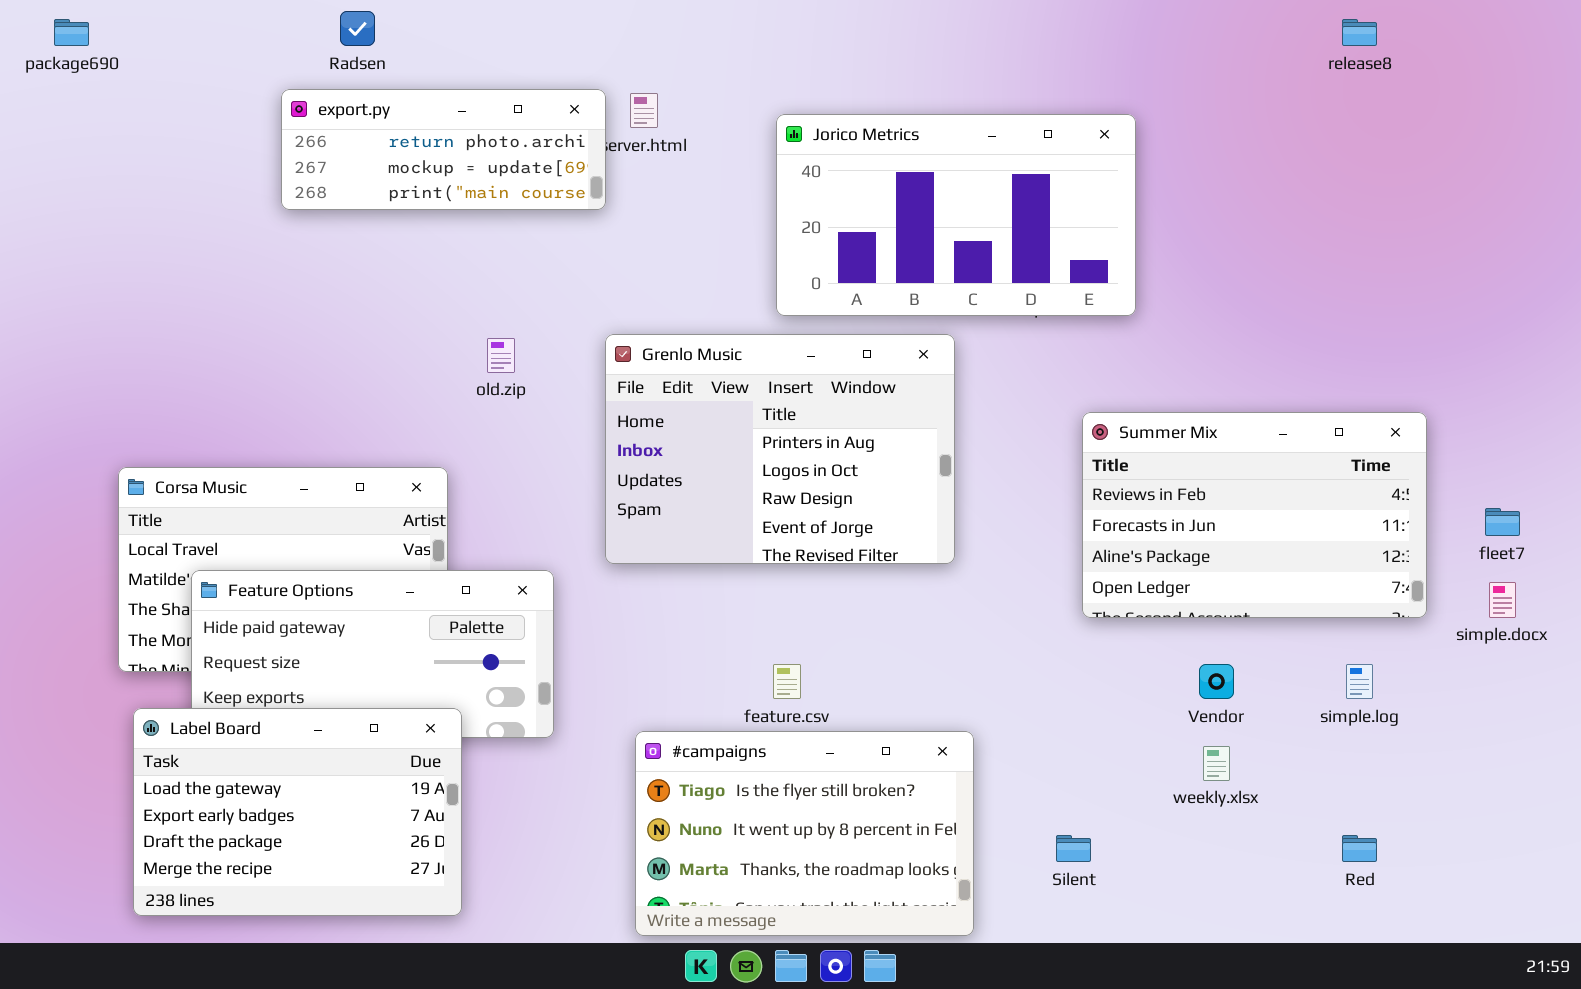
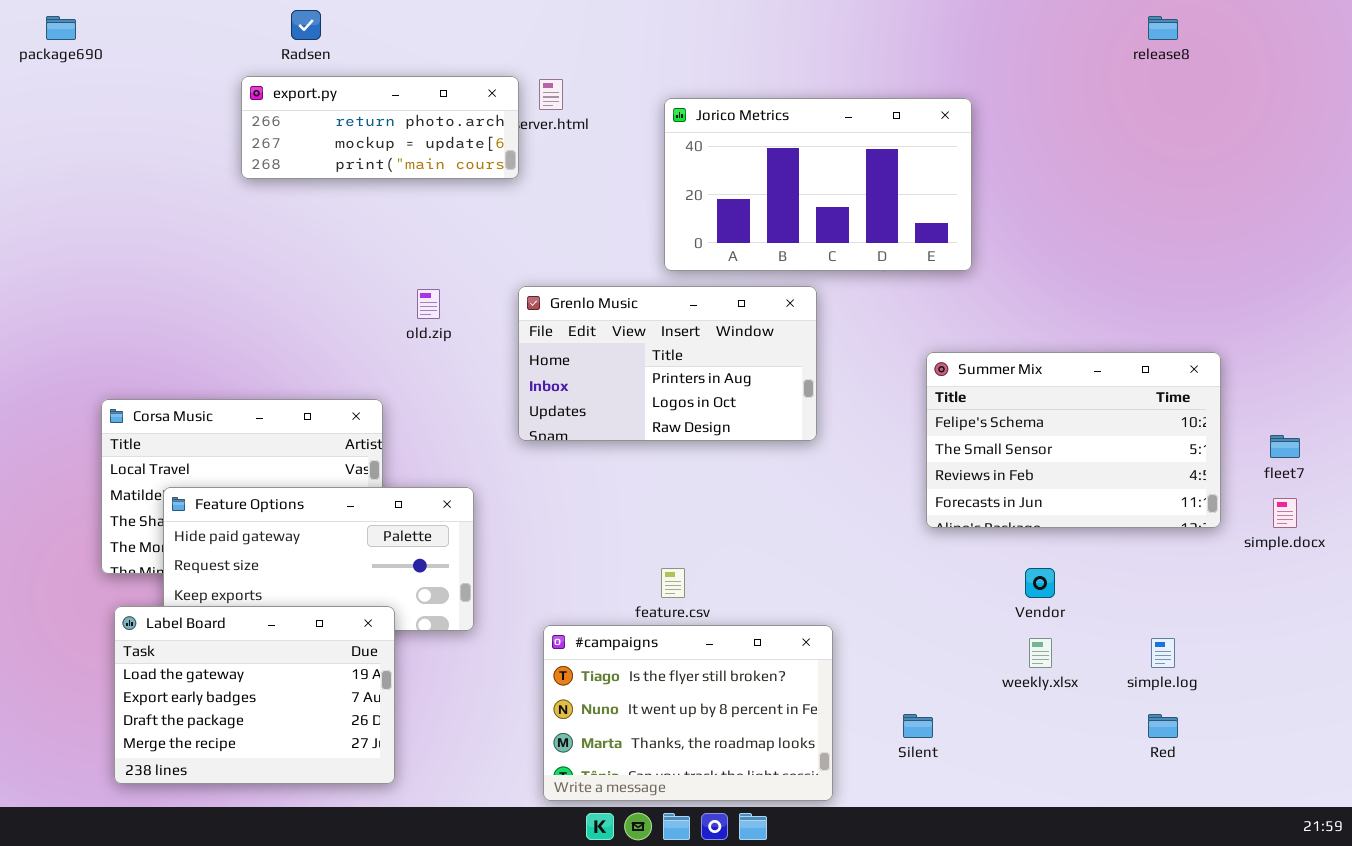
Grenlo Music: [605,334,955,564] -> [518,286,817,441], resized
Summer Mix: [1082,412,1427,618] -> [926,352,1221,528], scrolled up 2 rows
simple.log: [1346,664,1373,699] -> [1151,638,1175,668], moved

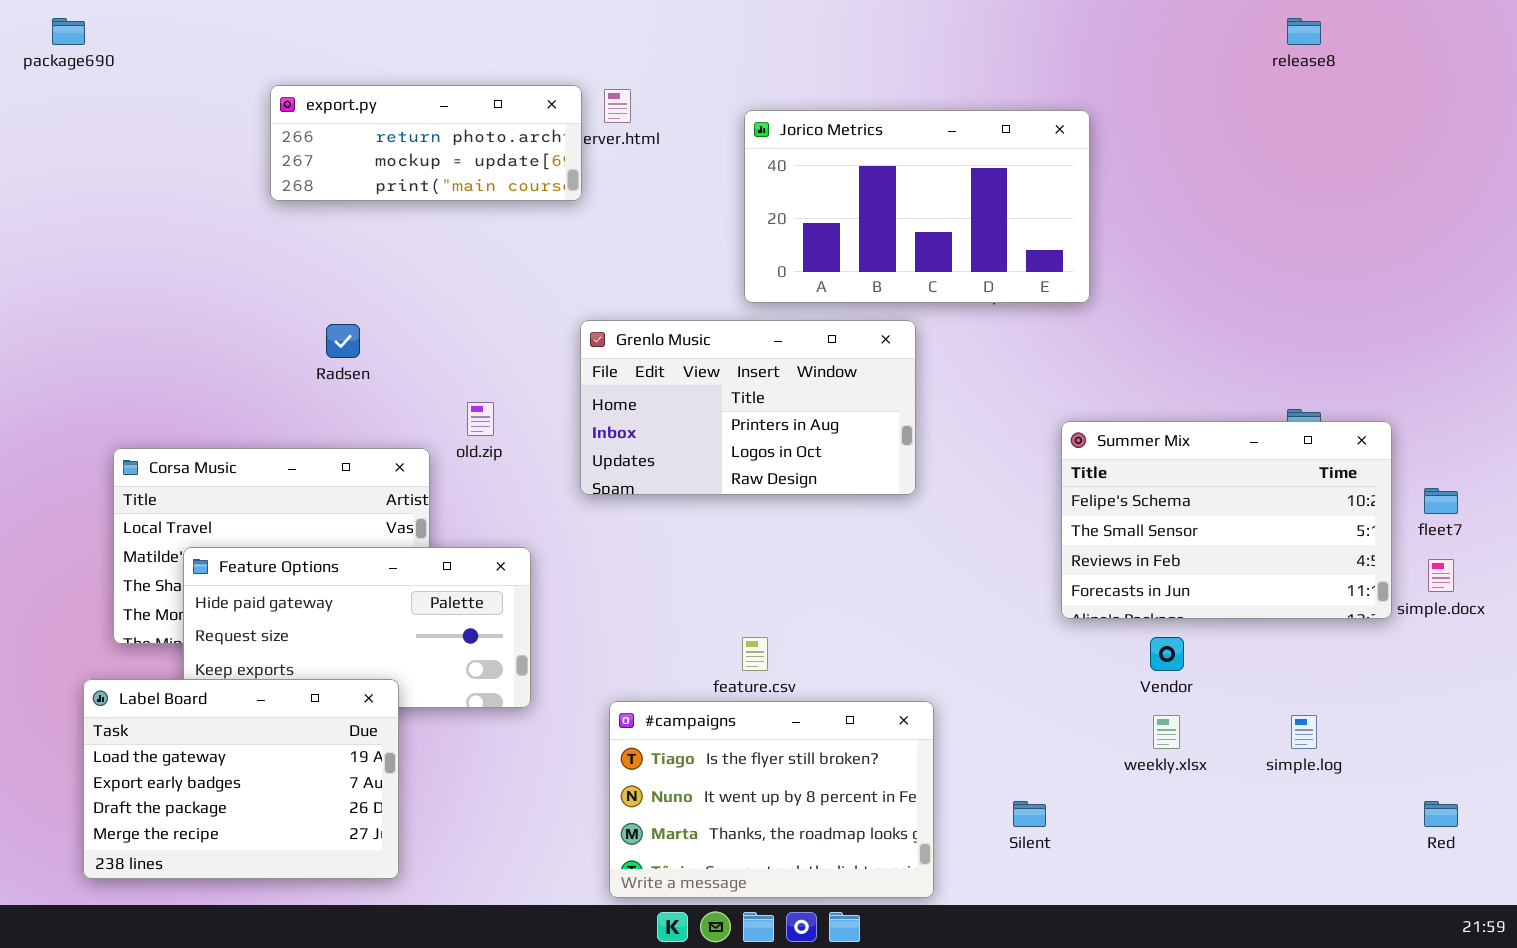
Radsen: [291,10,321,40] -> [326,324,360,358], moved
old.zip: [417,289,440,319] -> [467,402,494,436], moved
Summer Mix: [926,352,1221,528] -> [1061,421,1392,619], moved
Label Board: [114,606,395,784] -> [83,679,399,879], moved
Red: [1148,714,1178,738] -> [1424,801,1458,827], moved

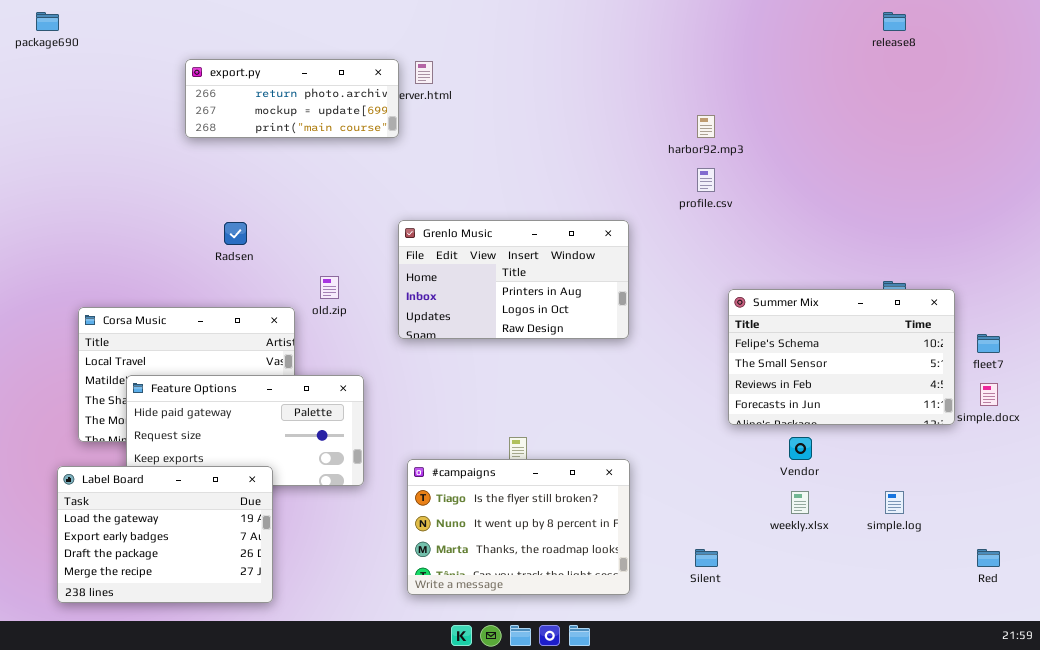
Jorico Metrics: [744,110,1090,303] -> none, closed
#campaigns: [609,701,934,898] -> [407,459,630,595], moved

